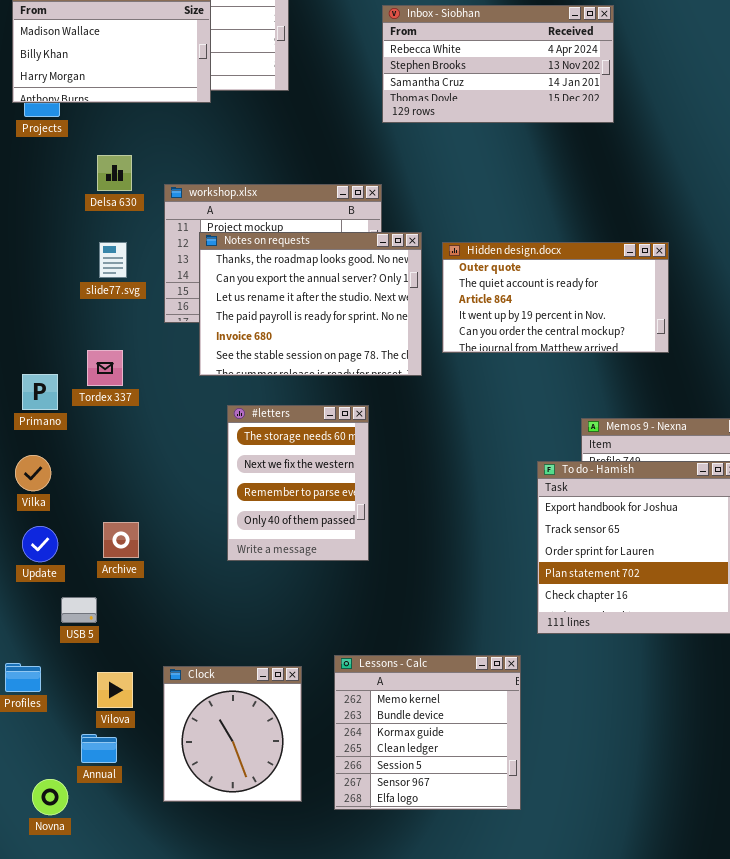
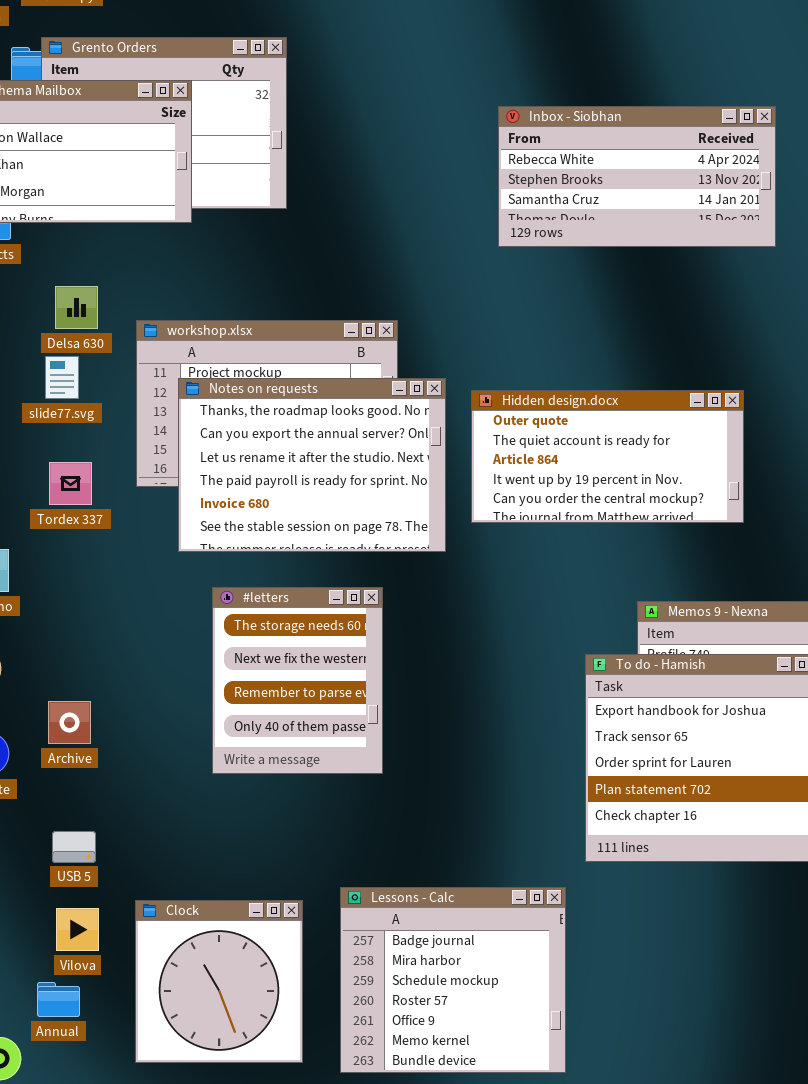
Inbox - Siobhan: [382,5,614,123] -> [498,106,776,247], moved
slide77.svg: [99,242,127,278] -> [45,356,79,399], moved
Tordex 337: [87,350,123,386] -> [49,462,92,505], moved
Archive: [103,522,139,558] -> [48,701,91,744], moved
USB 5: [61,597,97,623] -> [52,831,96,863], moved
Lessons - Calc: [334,655,521,810] -> [340,887,566,1073], scrolled up 5 rows

